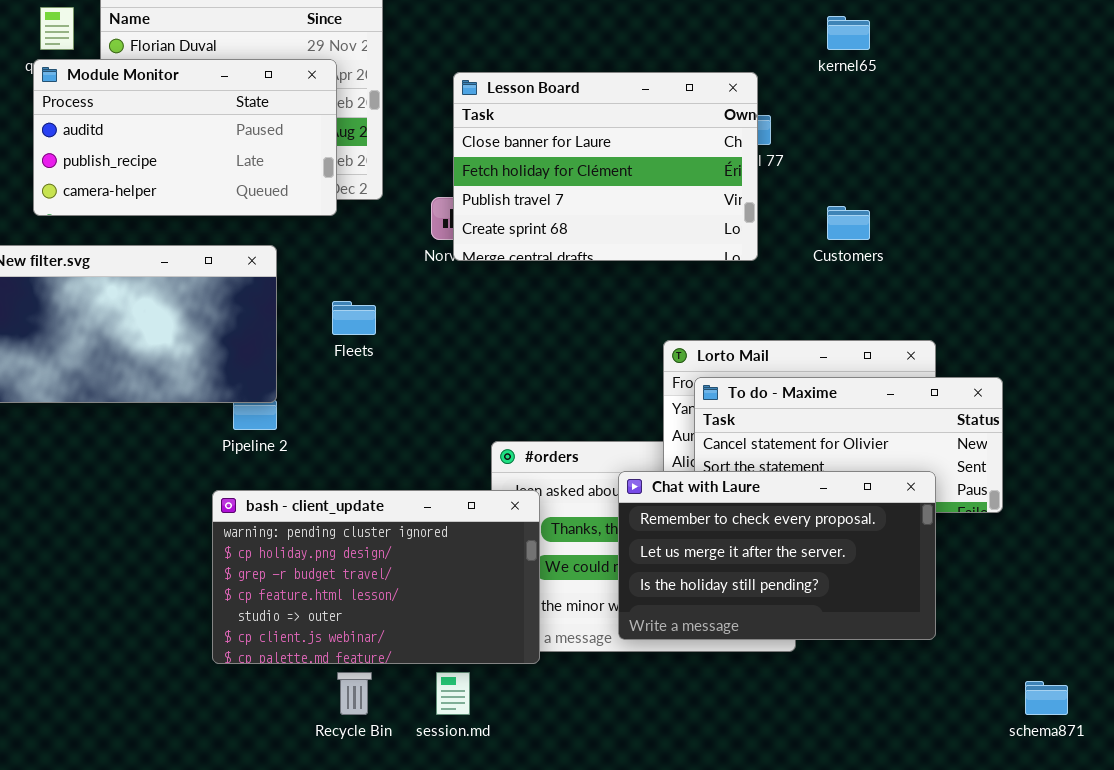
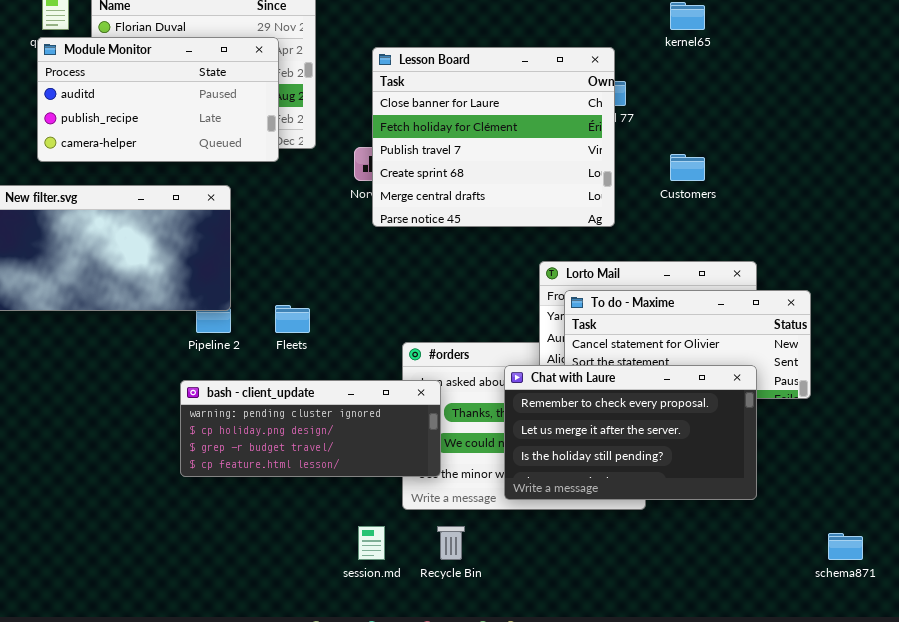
Lesson Board: [453,72,758,261] -> [372,47,615,227], resized
Fleets: [332,301,376,335] -> [275,305,310,333], moved
bash - client_update: [212,490,540,664] -> [180,380,441,477], resized
Recycle Bin: [337,672,372,715] -> [437,526,465,560], moved

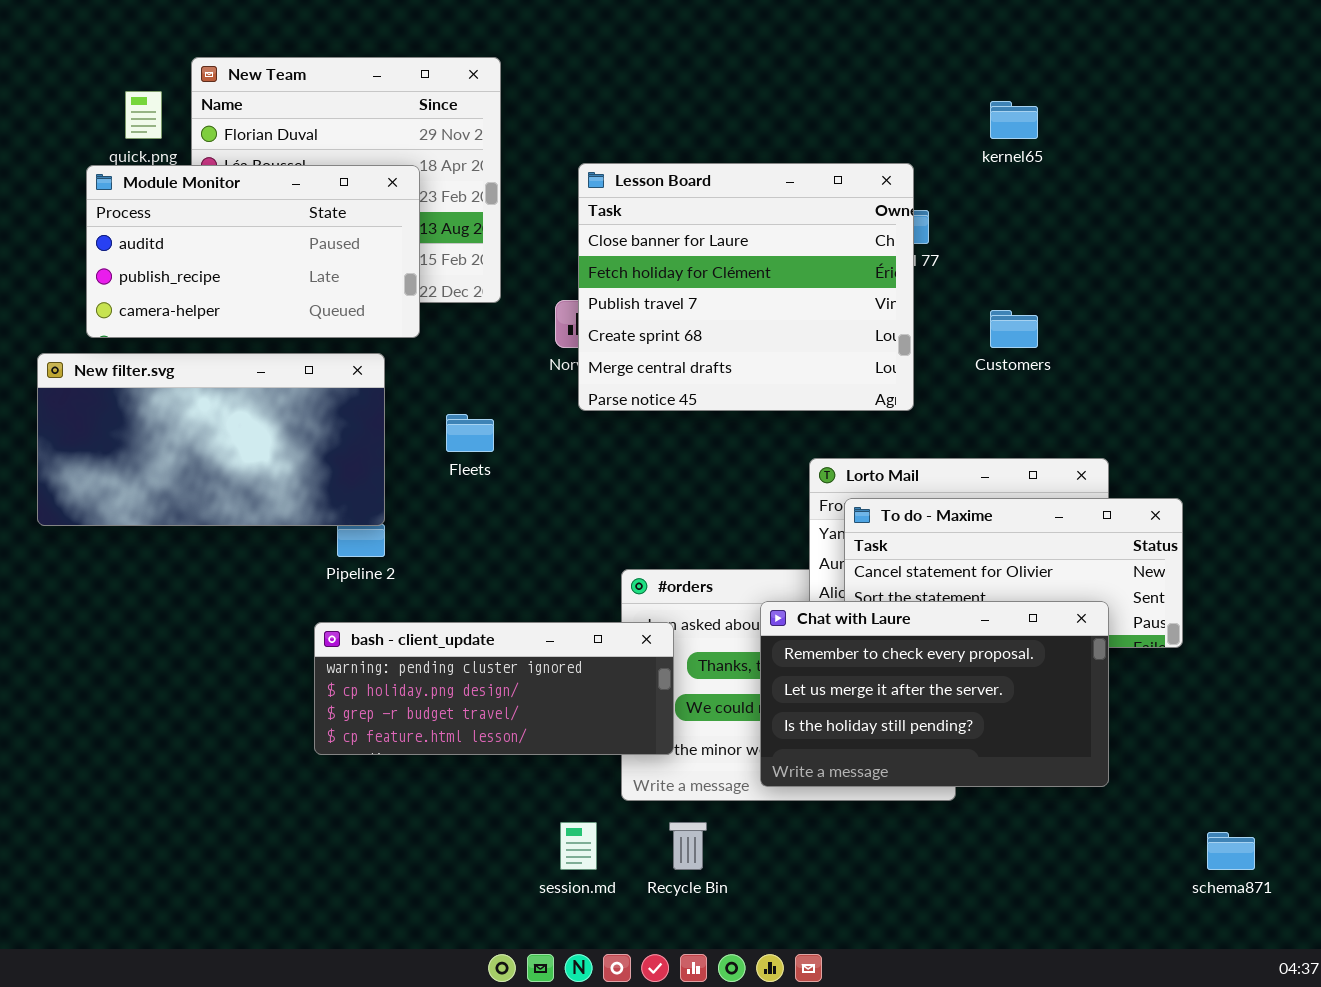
Module Monitor: [37,37,279,162] -> [86,165,420,338], moved
Fleets: [275,305,310,333] -> [446,414,494,452], moved

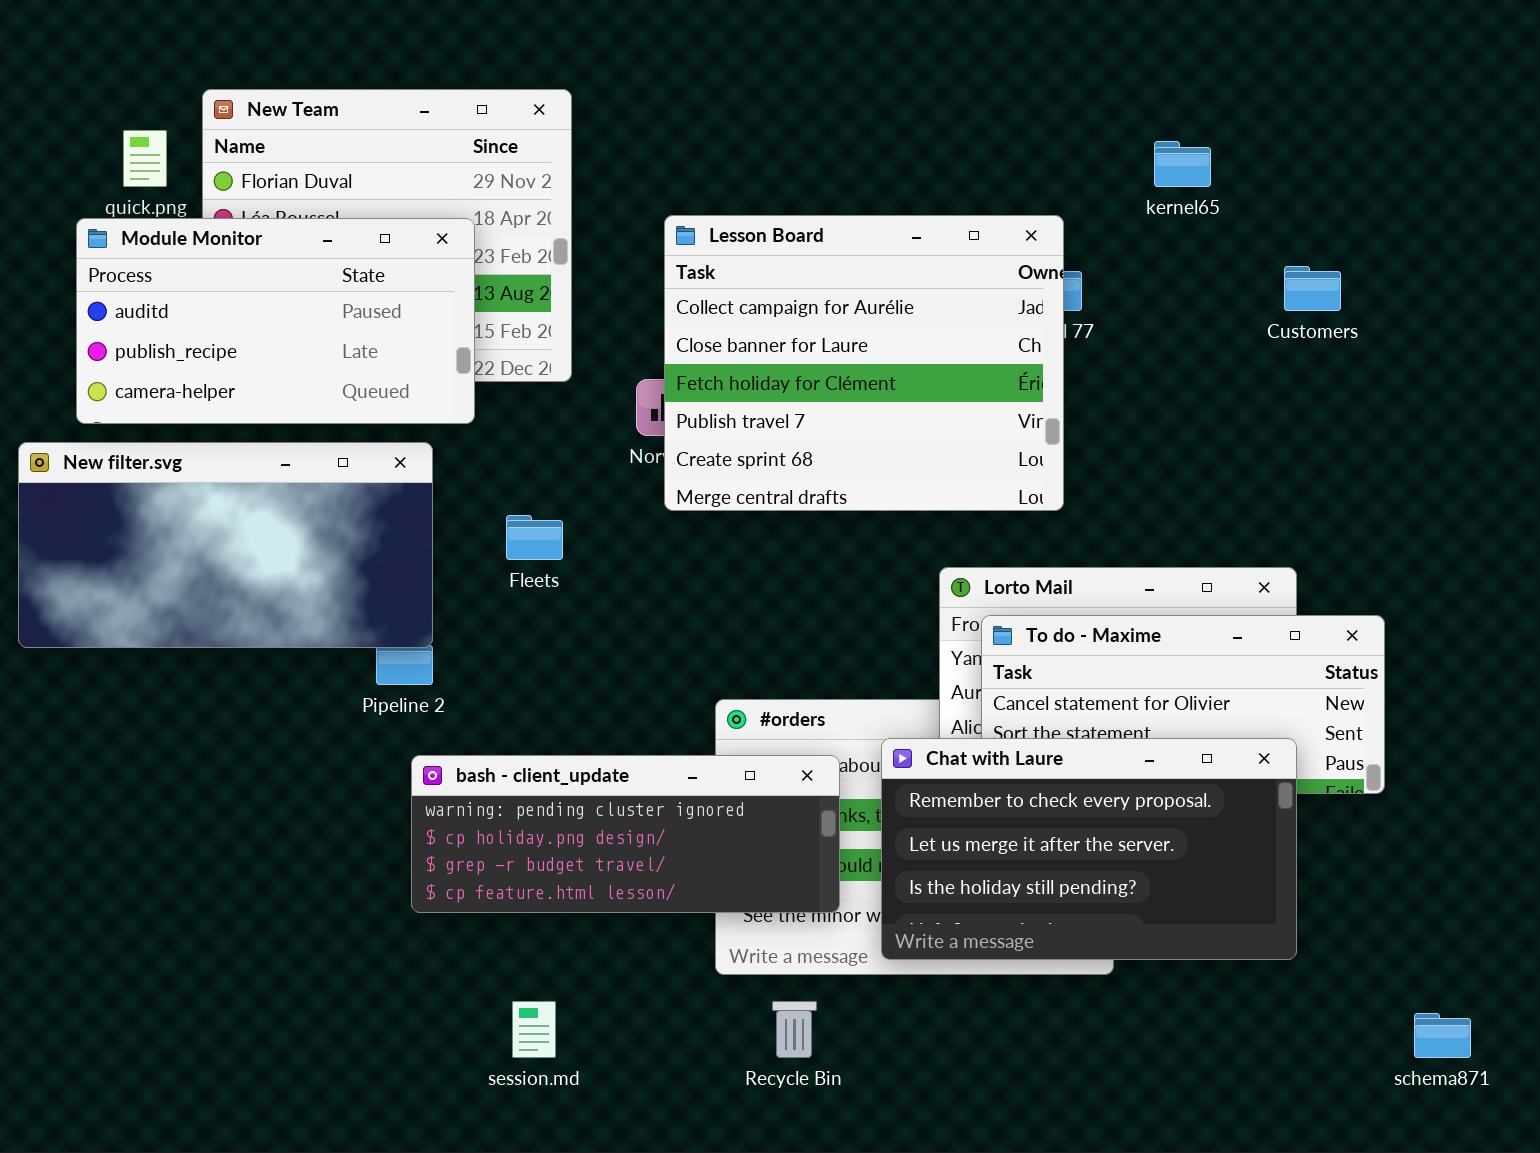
Lesson Board: [578,163,914,411] -> [664,215,1064,511], scrolled up 1 row
Customers: [990,310,1038,348] -> [1284,266,1341,311], moved
bash - client_update: [314,622,674,755] -> [411,755,840,913], moved
session.md: [560,822,597,870] -> [512,1001,556,1058], moved

